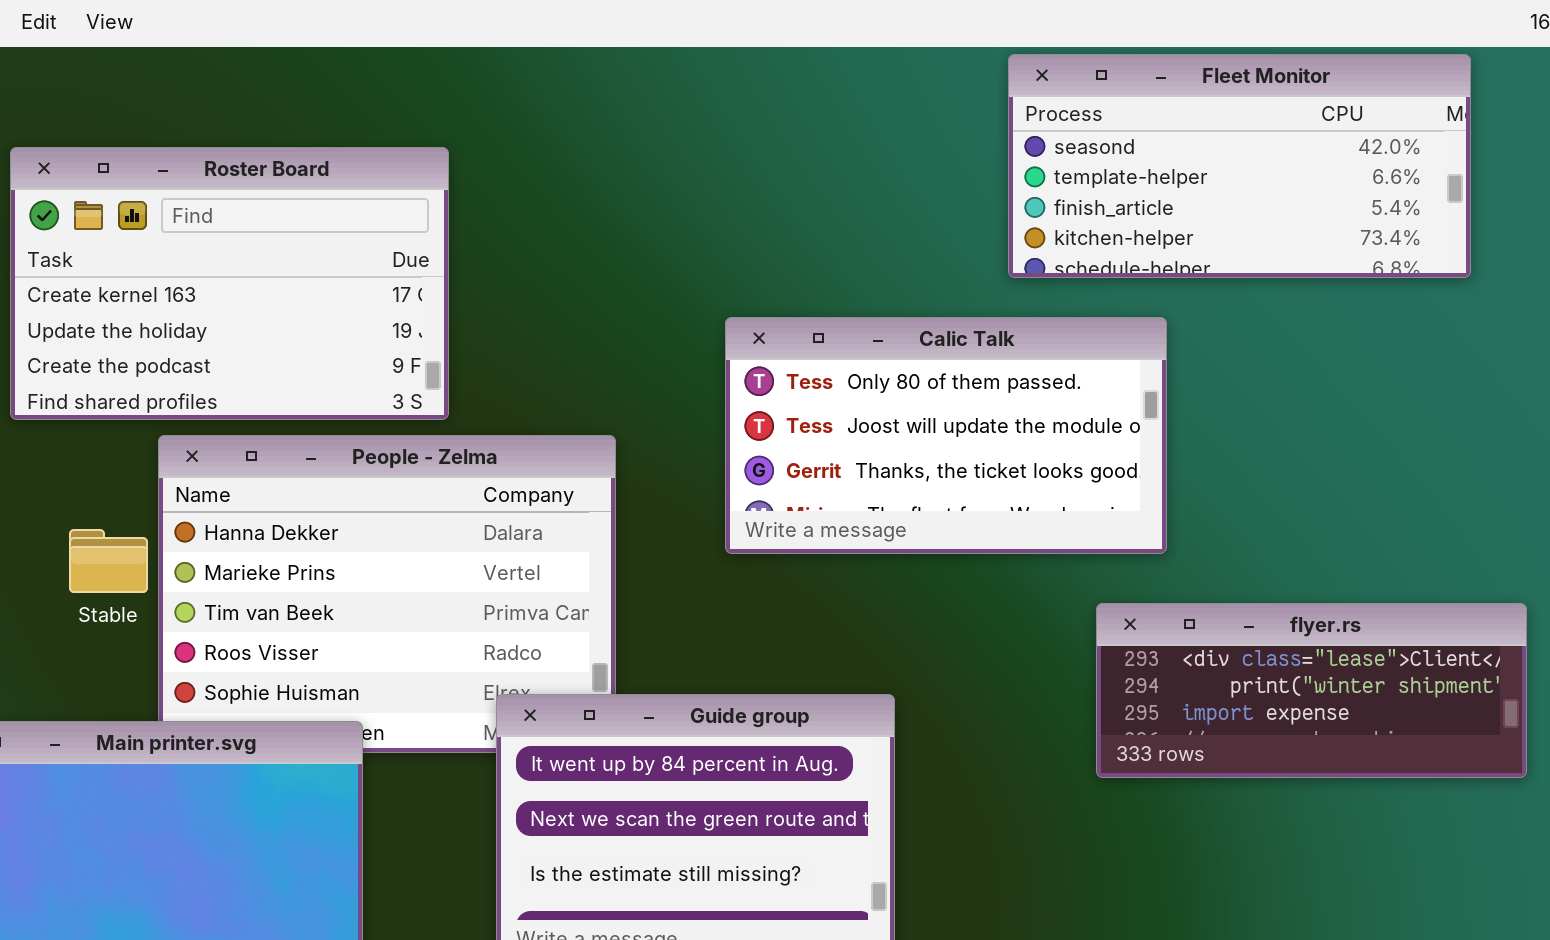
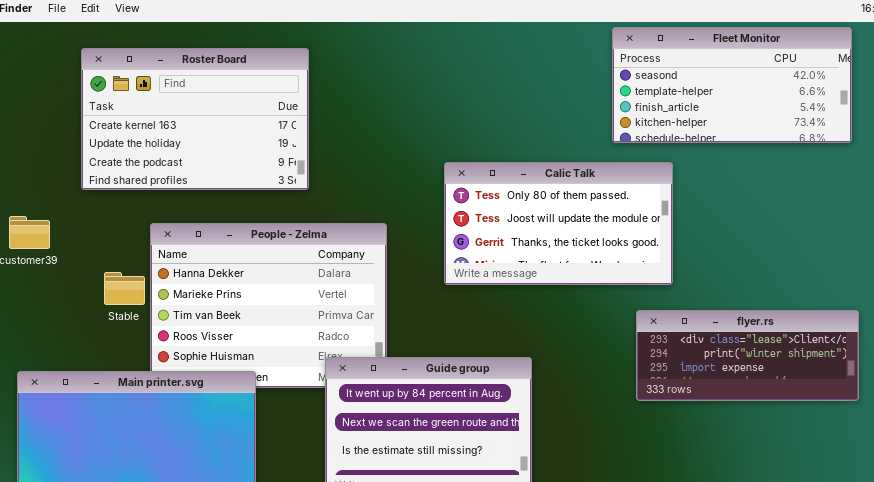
Fleet Monitor: [1008,54,1471,278] -> [612,27,852,143], moved
Roster Board: [10,147,449,420] -> [81,48,309,190], moved

